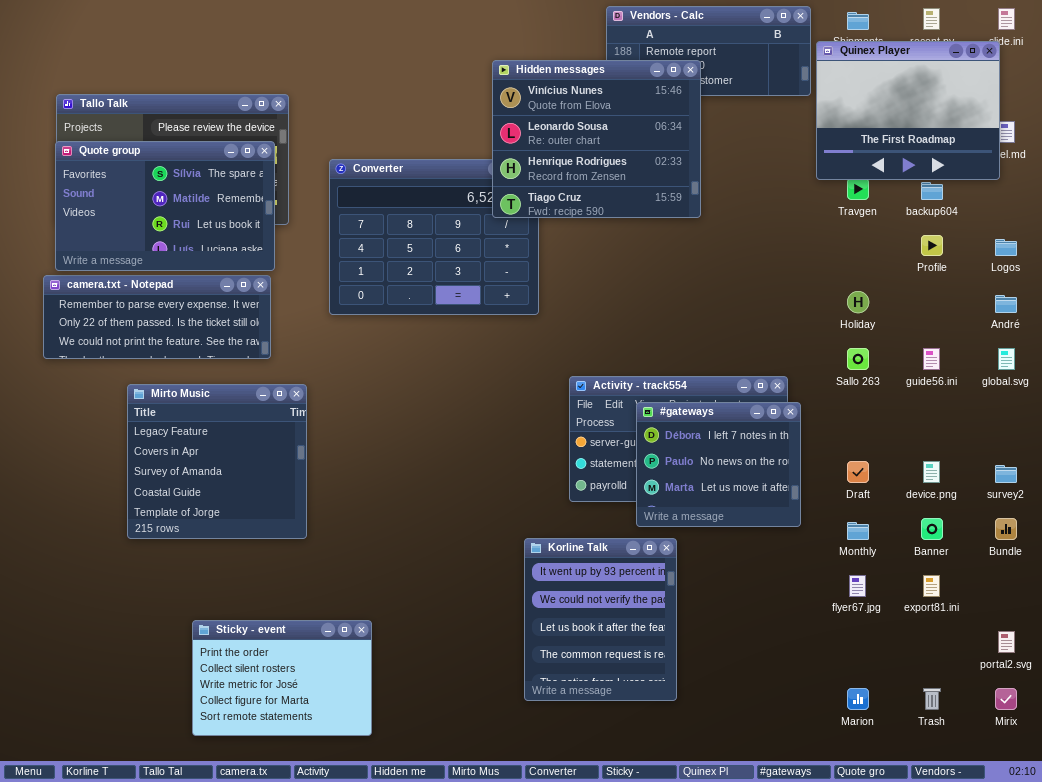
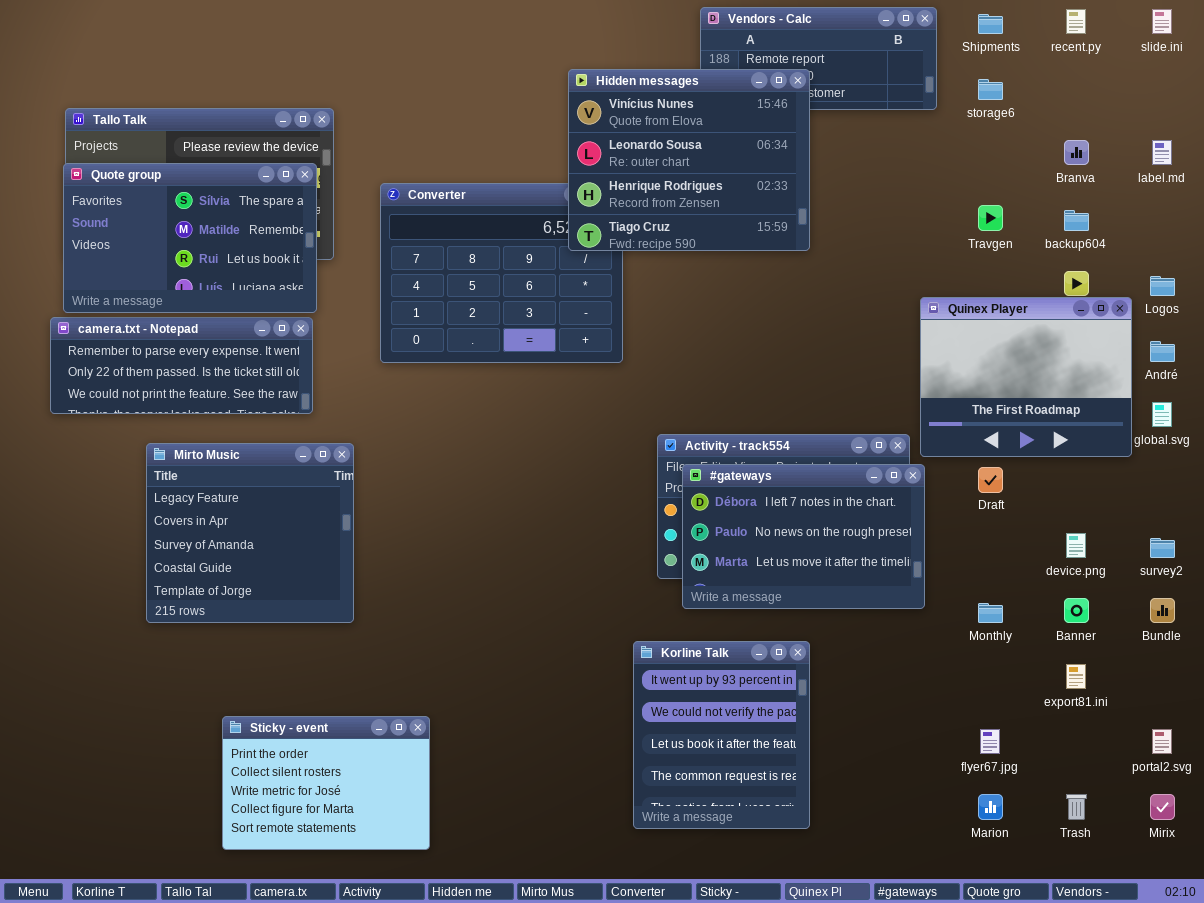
Quinex Player: [816,41,1000,180] -> [920,297,1132,457], moved
#gateways: [636,402,801,527] -> [682,464,925,609], resized
Draft: [847,461,869,483] -> [978,467,1003,493], moved
Korline Talk: [524,538,677,701] -> [633,641,810,829], moved
flyer67.jpg: [849,575,866,597] -> [980,729,1000,754], moved

